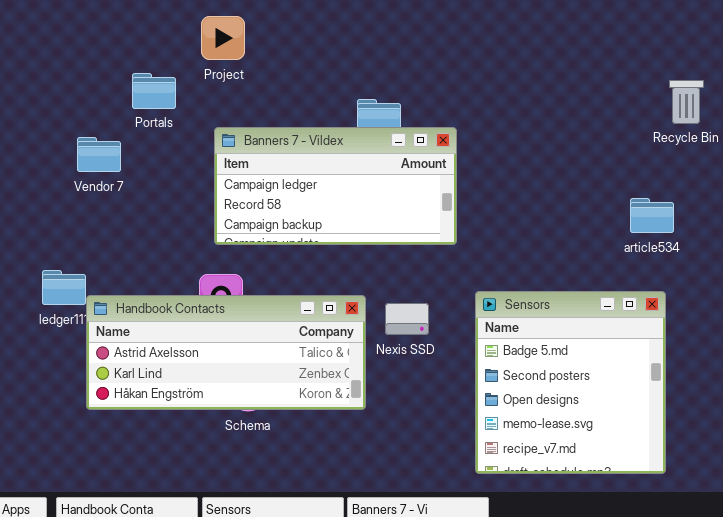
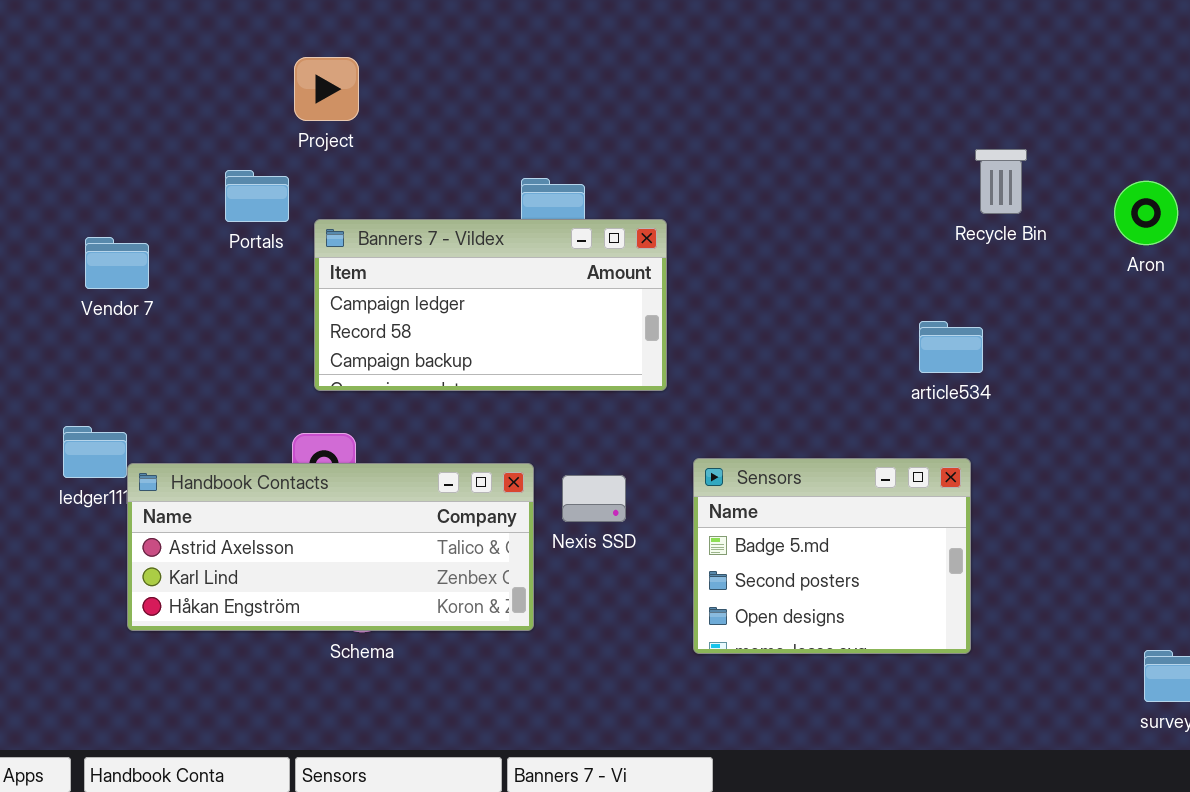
Portals: [132,73,176,109] -> [225,170,289,222], moved
Vendor 7: [77,137,121,172] -> [85,237,149,289], moved
Sensors: [475,291,666,474] -> [693,458,971,654], resized

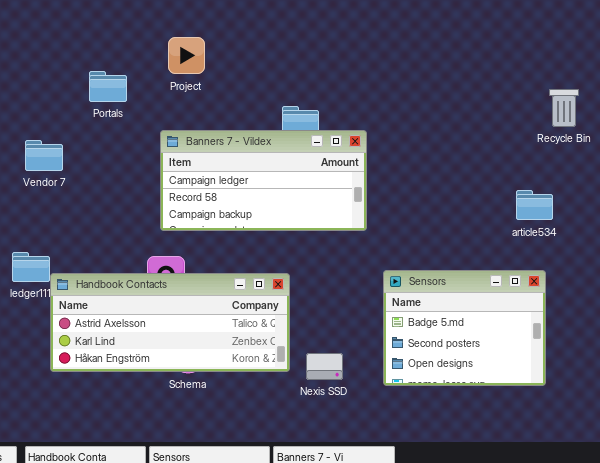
Project: [294,57,359,121] -> [168,37,205,74], moved
Portals: [225,170,289,222] -> [89,71,127,102], moved
Nexis SSD: [562,475,626,522] -> [306,353,343,380], moved

